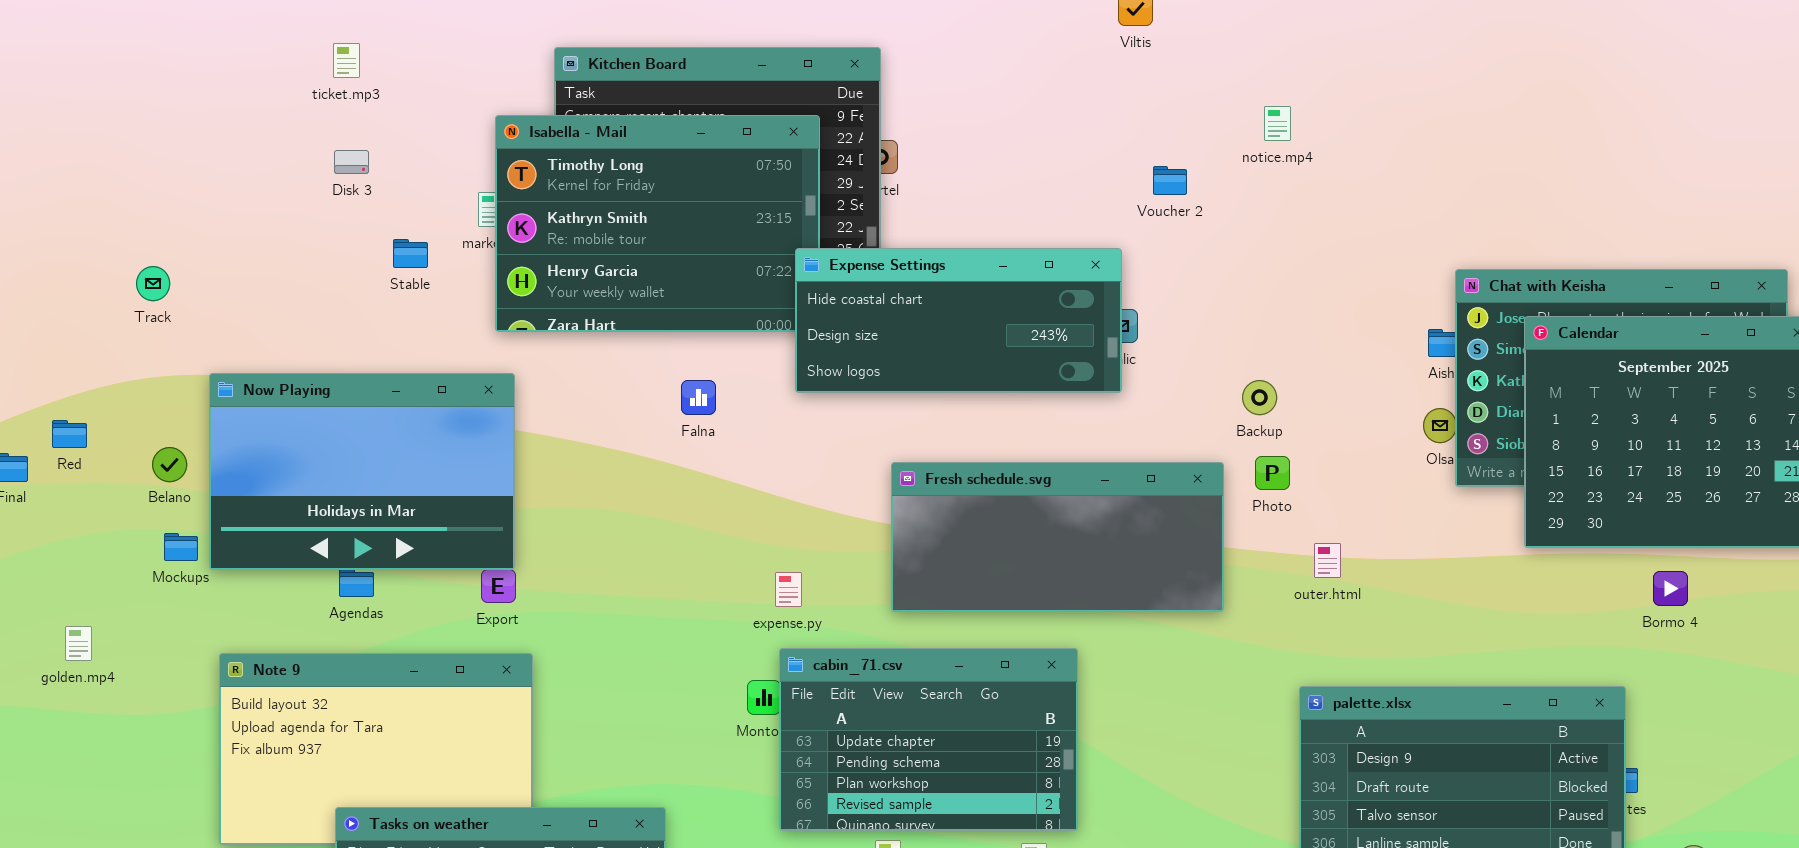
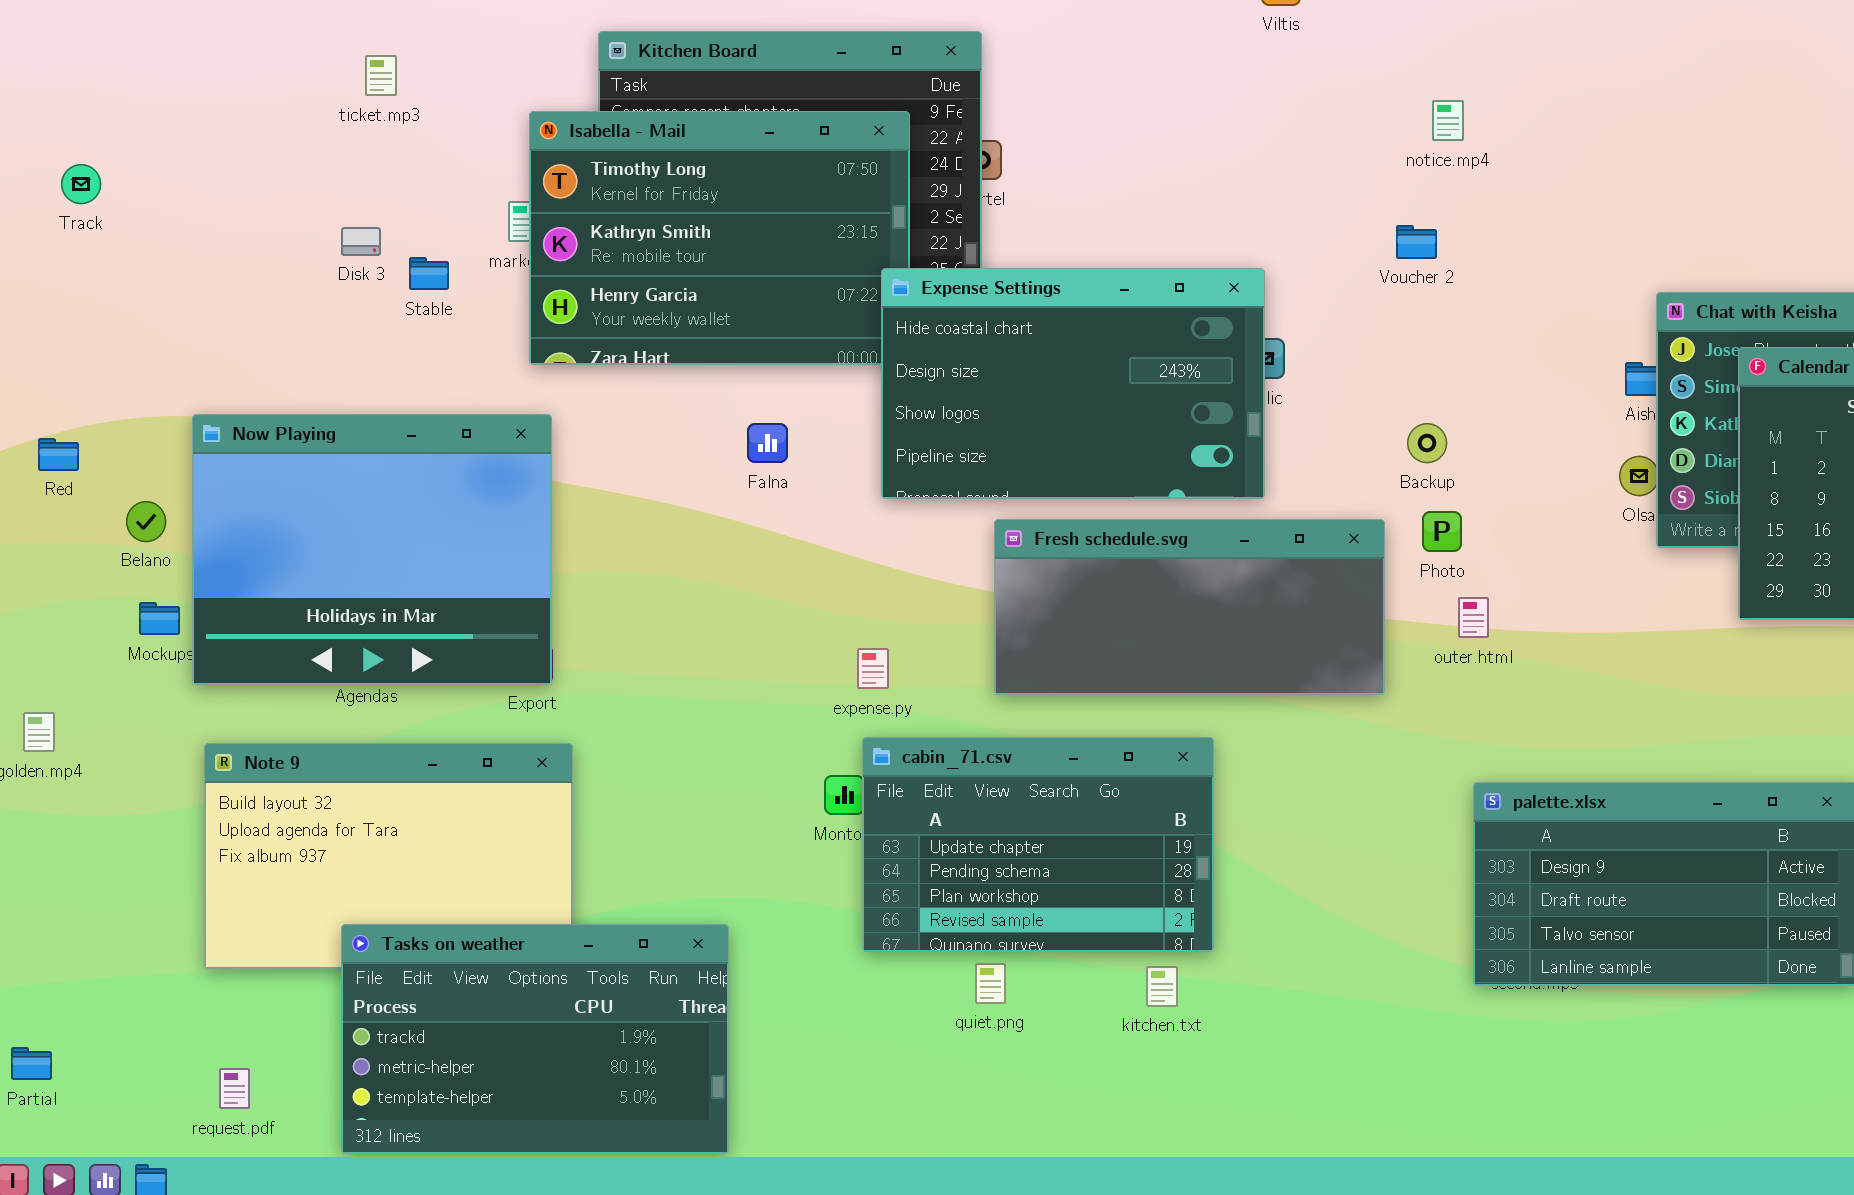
ticket.mp3: [333,43,360,78] -> [365,55,397,96], moved
Disk 3: [334,150,369,174] -> [341,227,381,256], moved
Voucher 2: [1153,166,1187,195] -> [1396,225,1437,259], moved
Expense Settings: [795,248,1122,393] -> [881,268,1265,499], resized
Track: [136,266,170,301] -> [61,164,101,204], moved
Now Playing: [209,373,515,570] -> [192,414,552,685], resized
Red: [52,420,87,448] -> [38,438,79,471], moved
outer.html: [1314,543,1341,578] -> [1458,597,1489,638], moved

